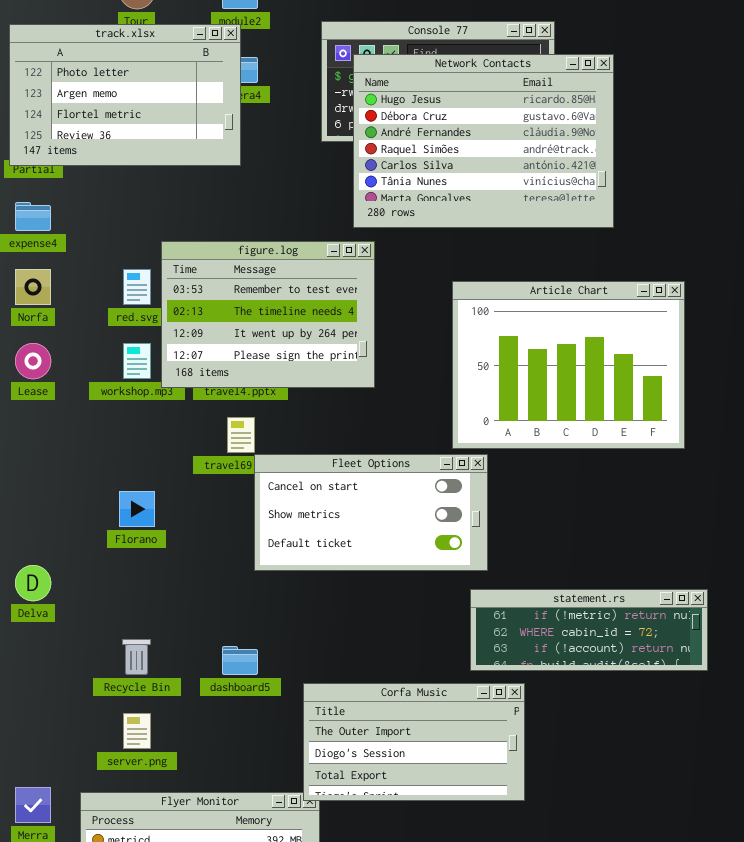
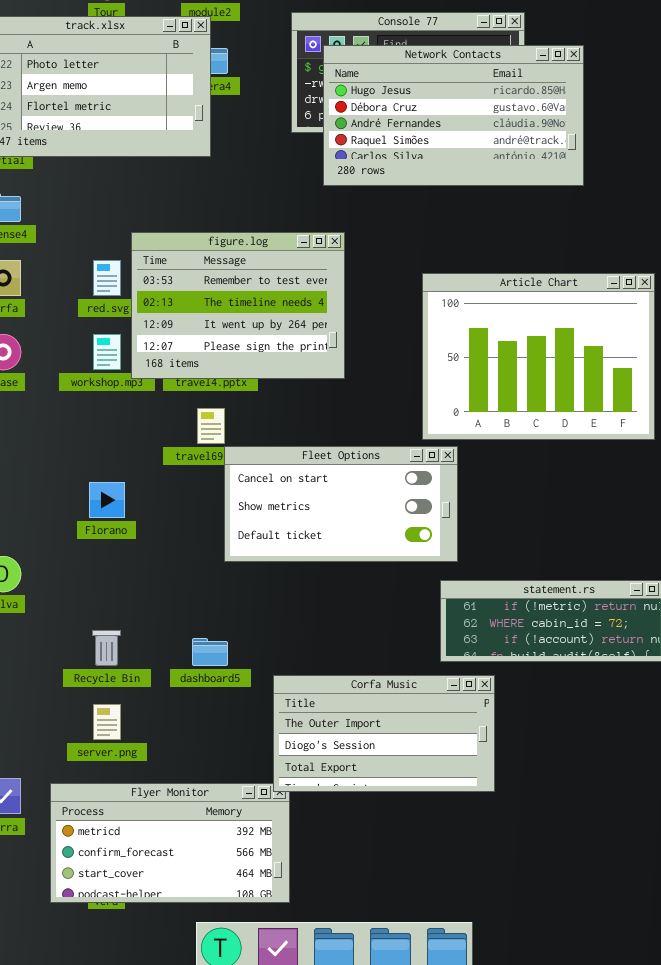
Network Contacts: [353,54,614,228] -> [323,45,584,186], resized

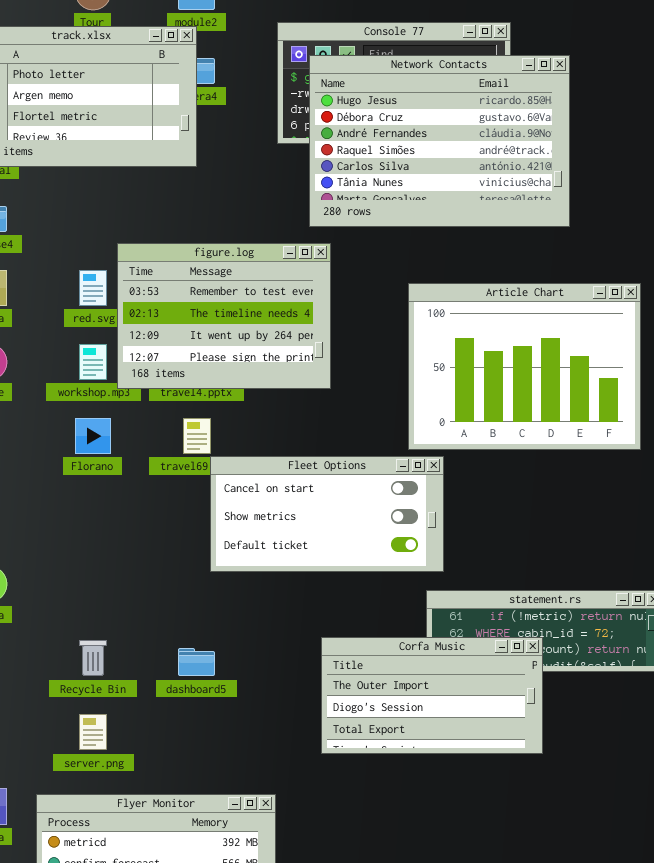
Network Contacts: [323,45,584,186] -> [309,55,570,227], resized
Florano: [89,482,125,518] -> [75,418,111,454], moved
Corfa Music: [273,675,495,792] -> [321,637,543,754], moved

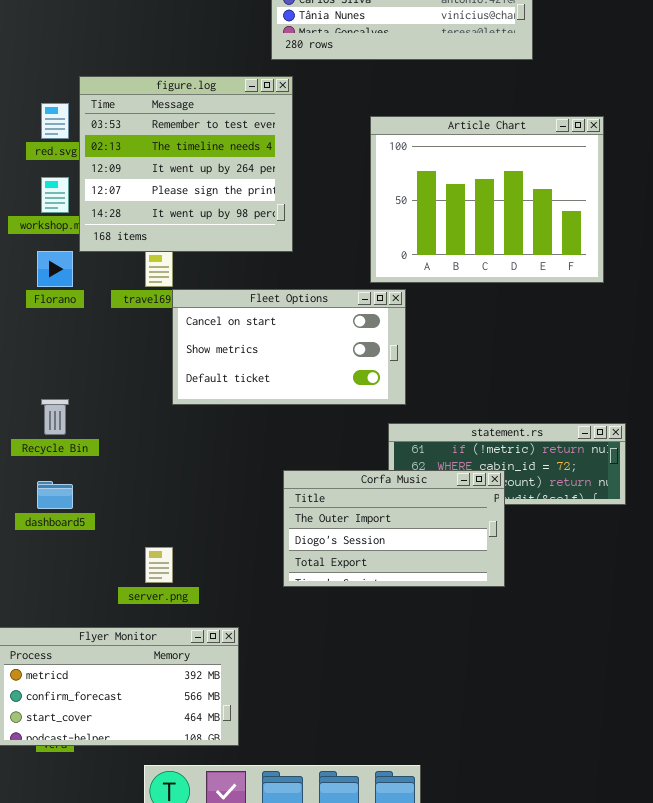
figure.log: [117,243,331,389] -> [79,76,293,252], resized
Recycle Bin: [79,640,107,676] -> [41,399,69,435], moved
dashboard5: [178,648,215,676] -> [37,481,73,509], moved
server.png: [79,714,107,750] -> [145,547,173,583], moved

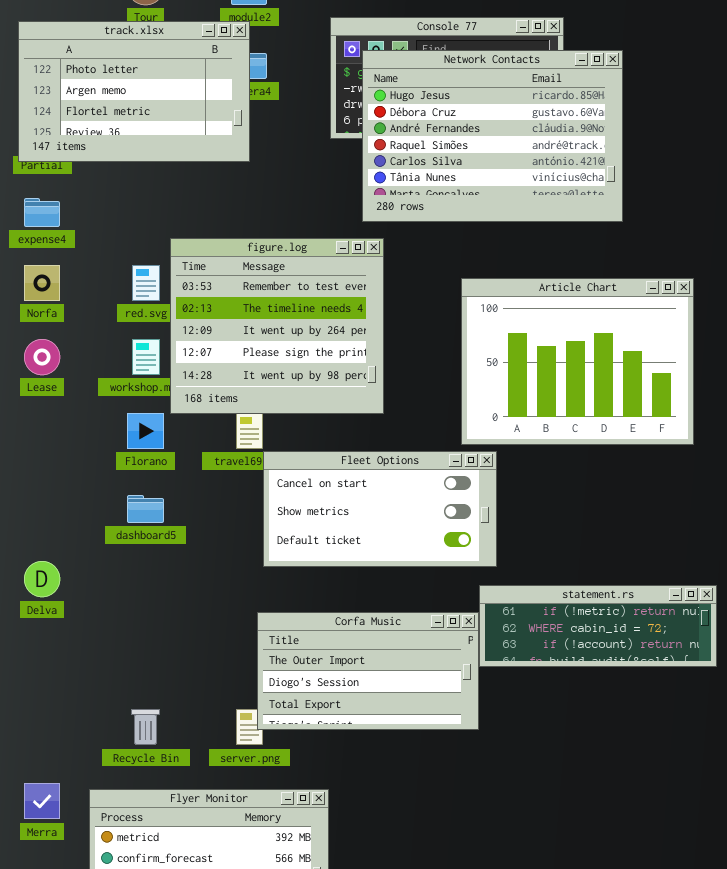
Recycle Bin: [41,399,69,435] -> [131,709,160,745], moved
Corfa Music: [283,470,505,587] -> [257,612,479,730], moved
dashboard5: [37,481,73,509] -> [127,495,164,523], moved

